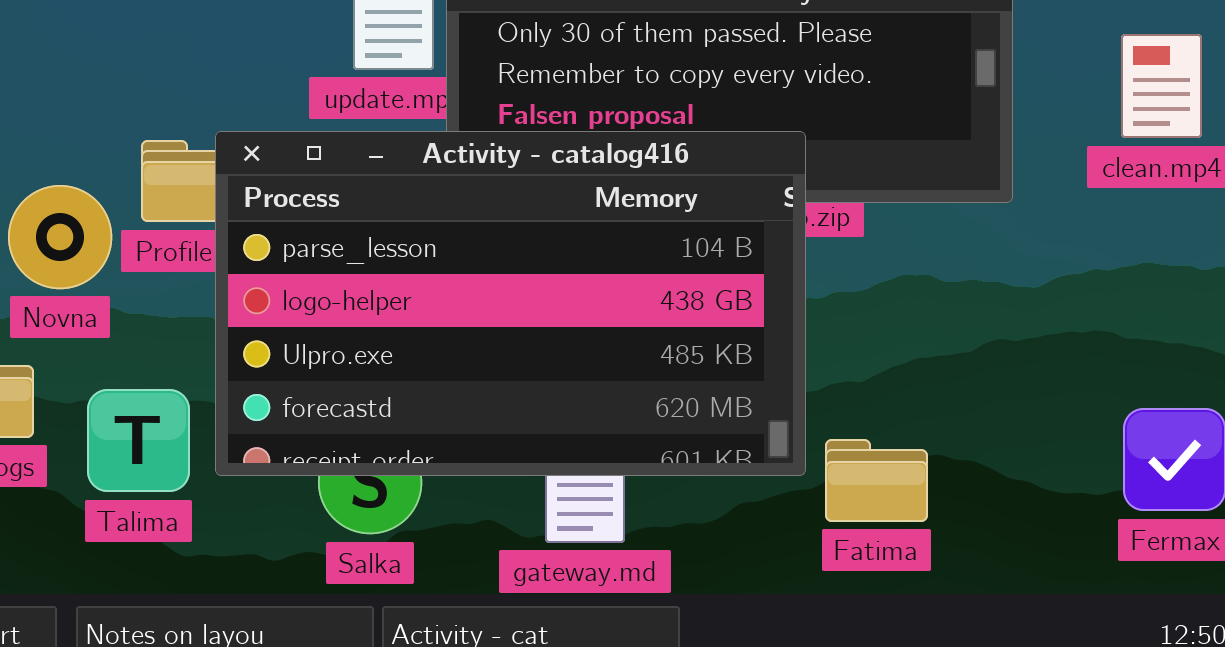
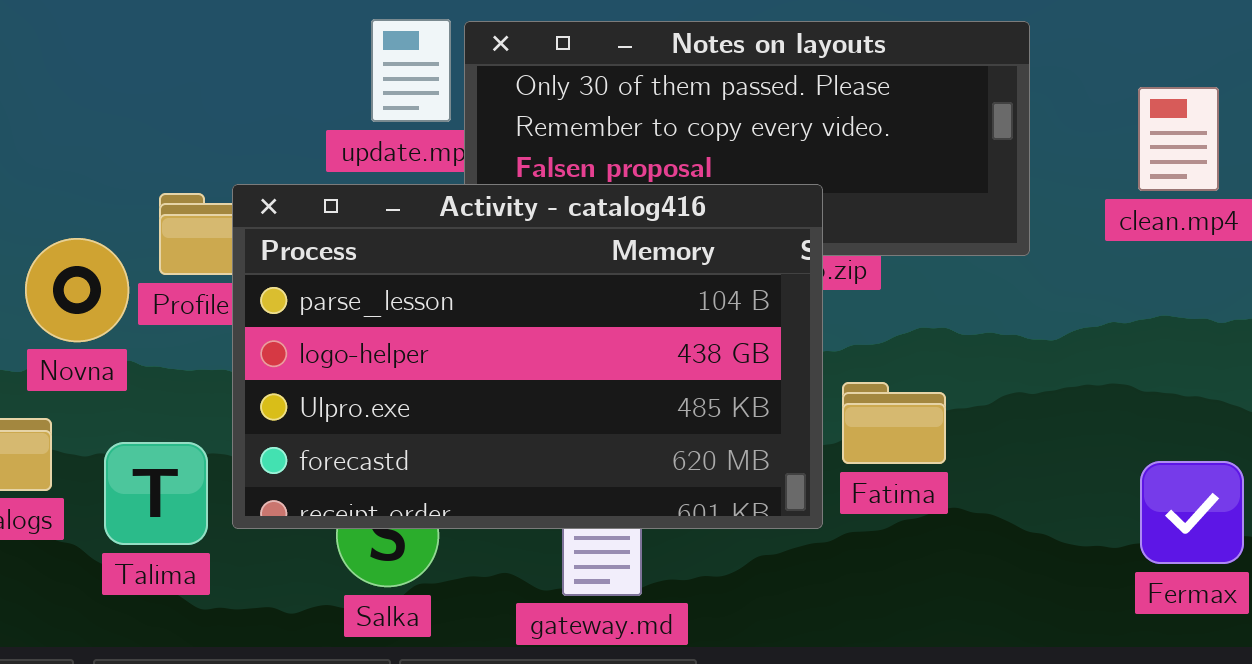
Fatima: [825,439,928,522] -> [842,382,946,464], moved

